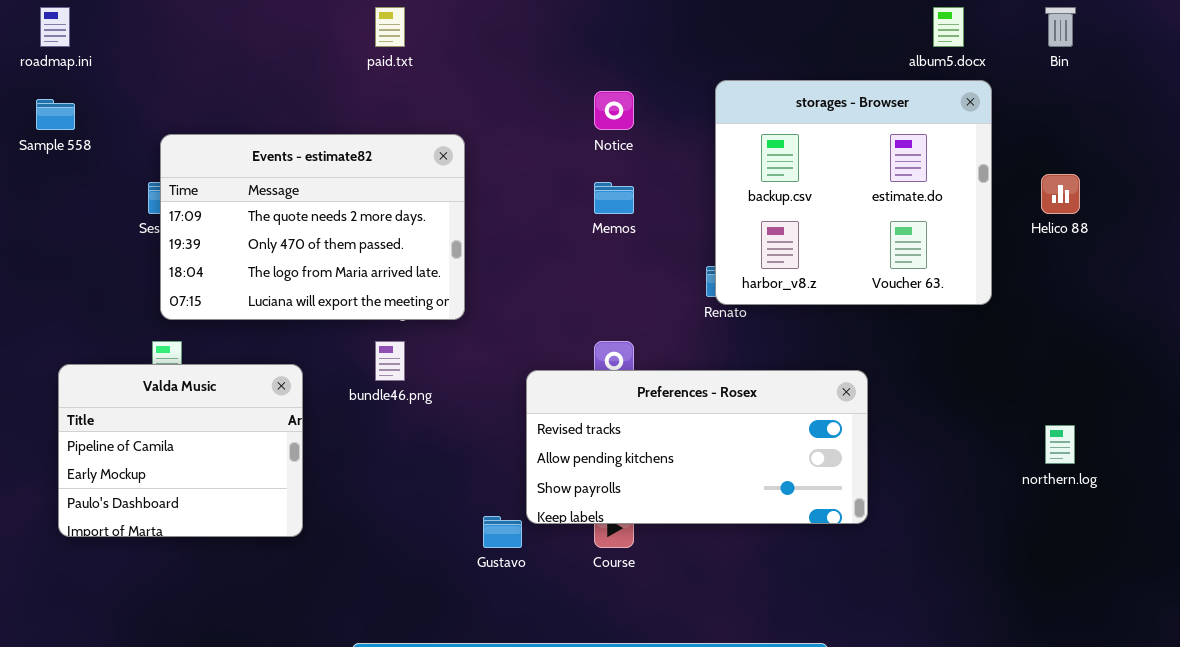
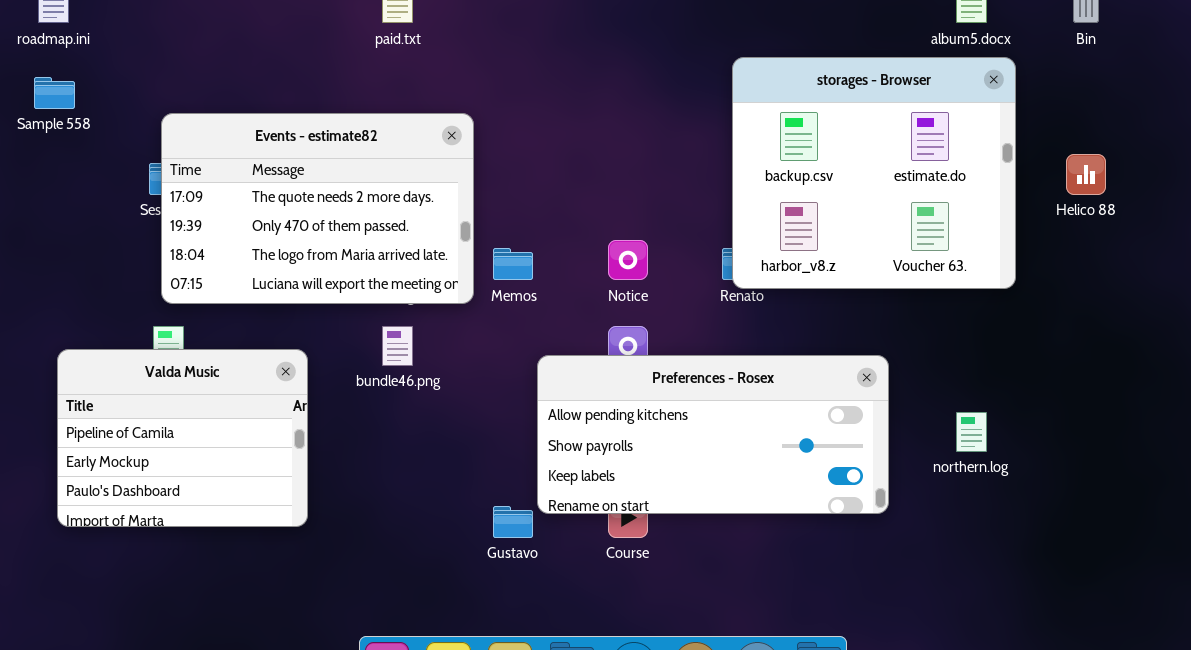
Notice: [594,91,634,130] -> [608,240,648,280], moved
Memos: [594,182,634,214] -> [493,248,533,280], moved
Preferences - Rosex: [526,370,868,524] -> [537,355,889,514], scrolled down 1 row
northern.log: [1045,425,1075,464] -> [956,412,987,452], moved

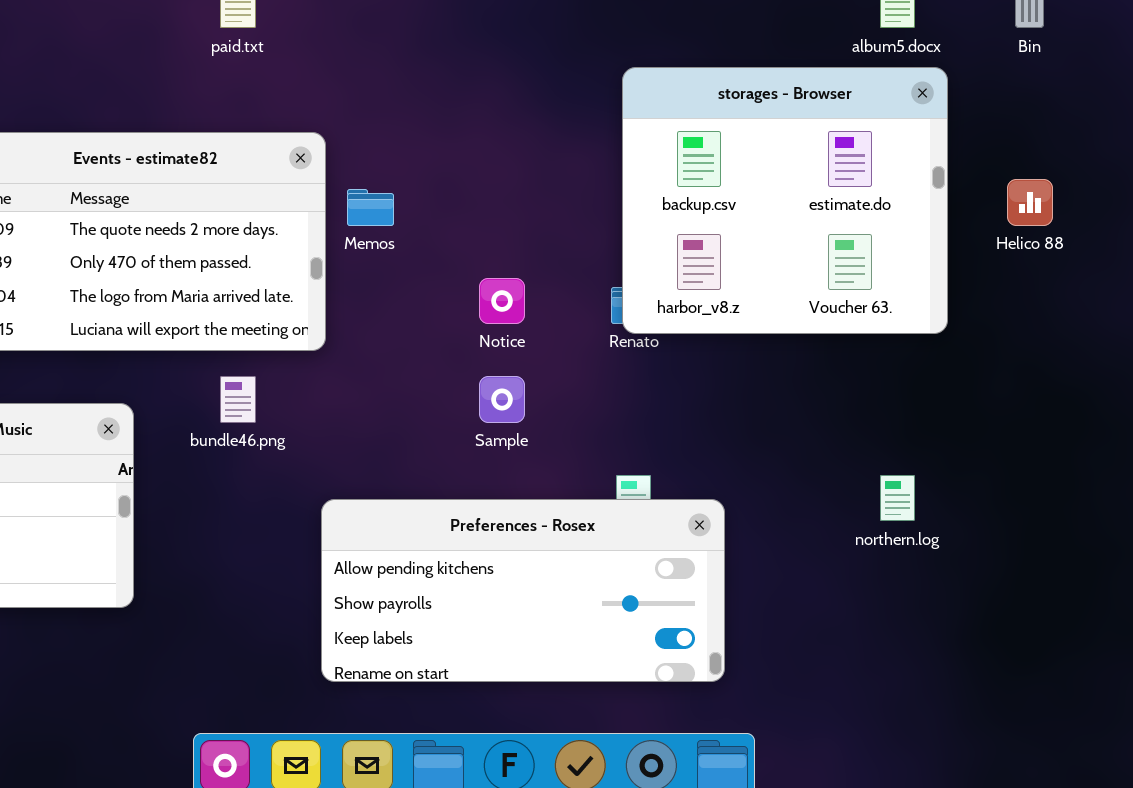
Memos: [493,248,533,280] -> [347,189,394,226], moved
Preferences - Rosex: [537,355,889,514] -> [321,499,725,682], moved

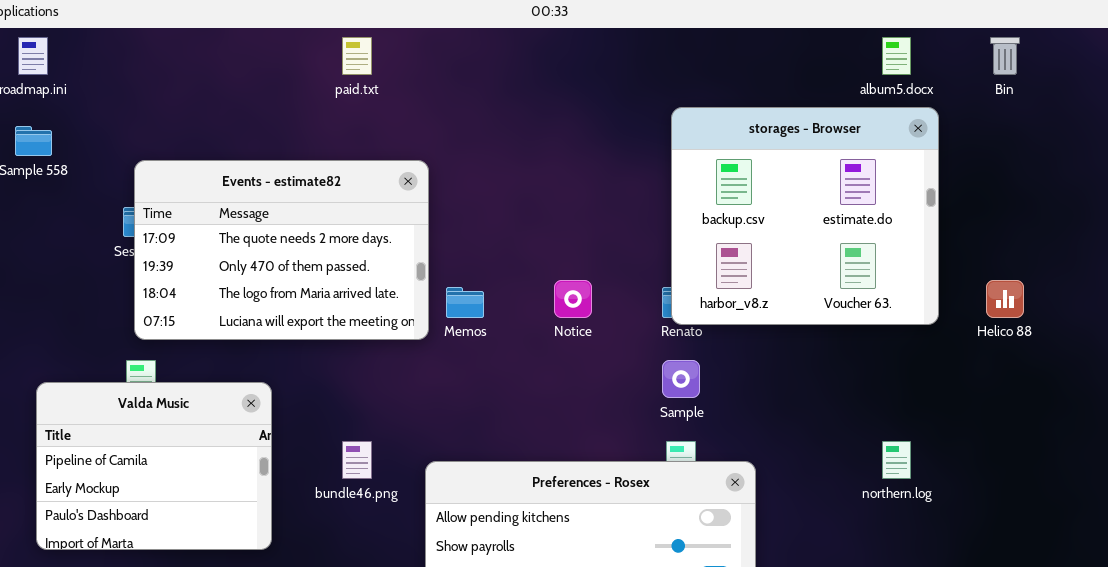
Helico 88: [1007,179,1053,226] -> [986,280,1024,318], moved
Memos: [347,189,394,226] -> [446,287,484,318], moved
bundle46.png: [220,376,256,423] -> [342,441,372,479], moved
Sample: [479,376,525,423] -> [662,360,700,398], moved

